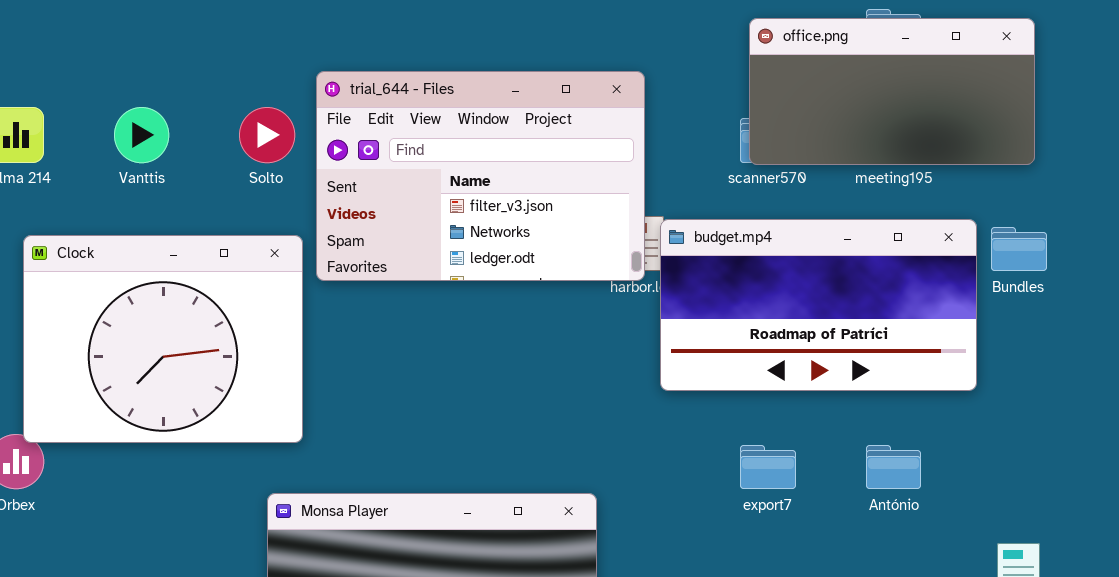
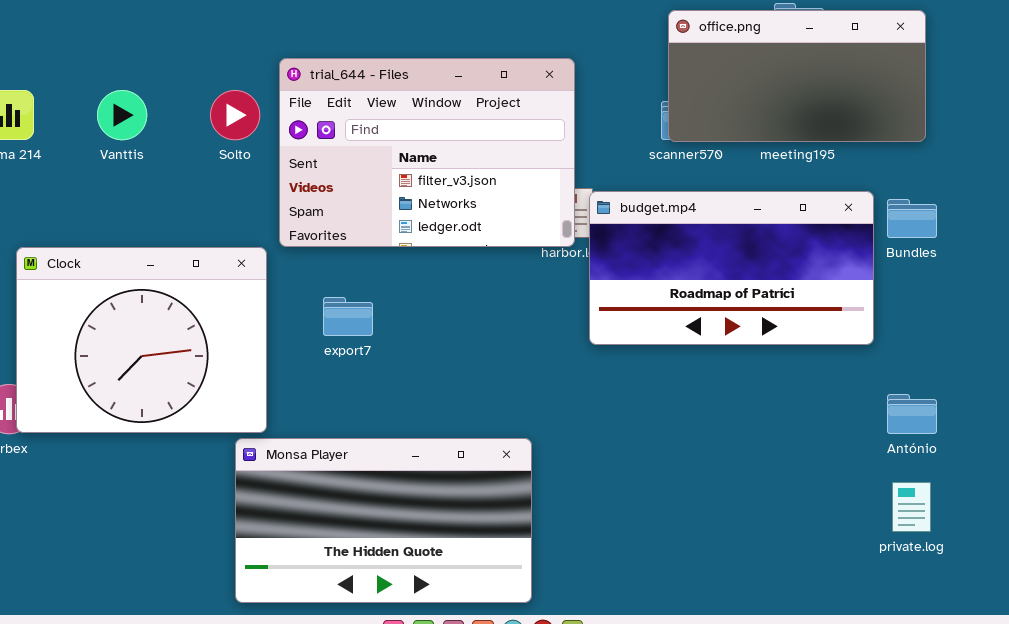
Clock: [23,235,303,443] -> [16,247,267,433], moved
export7: [740,445,796,489] -> [323,297,373,336], moved
António: [866,445,921,489] -> [887,394,937,434], moved

